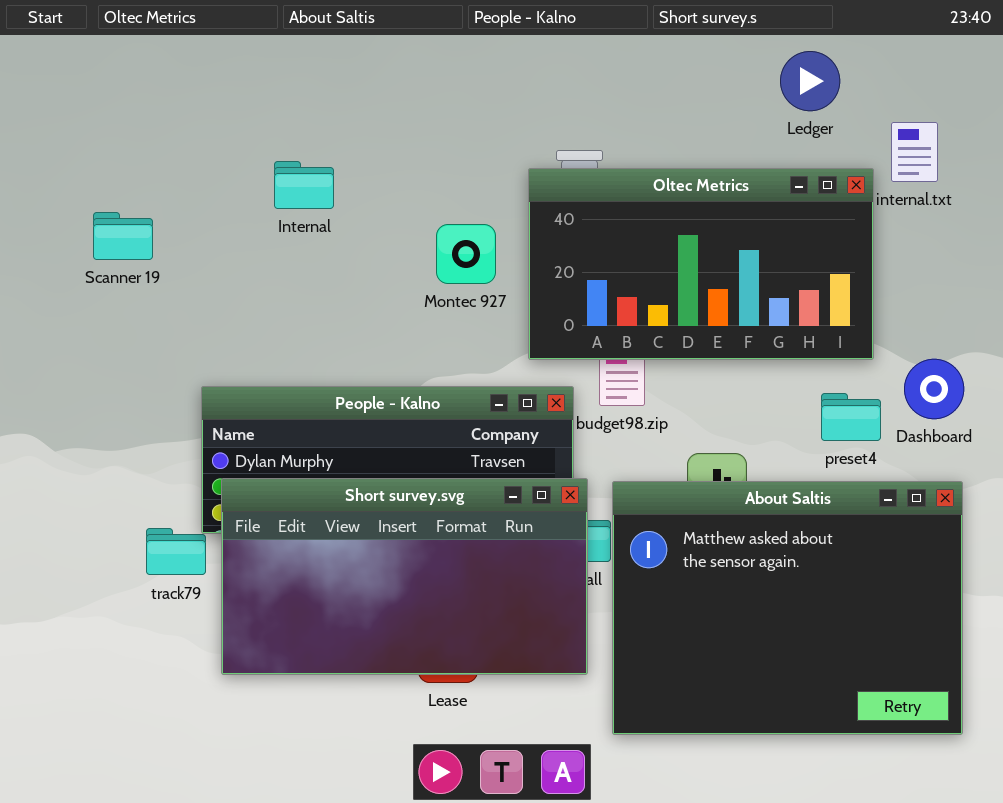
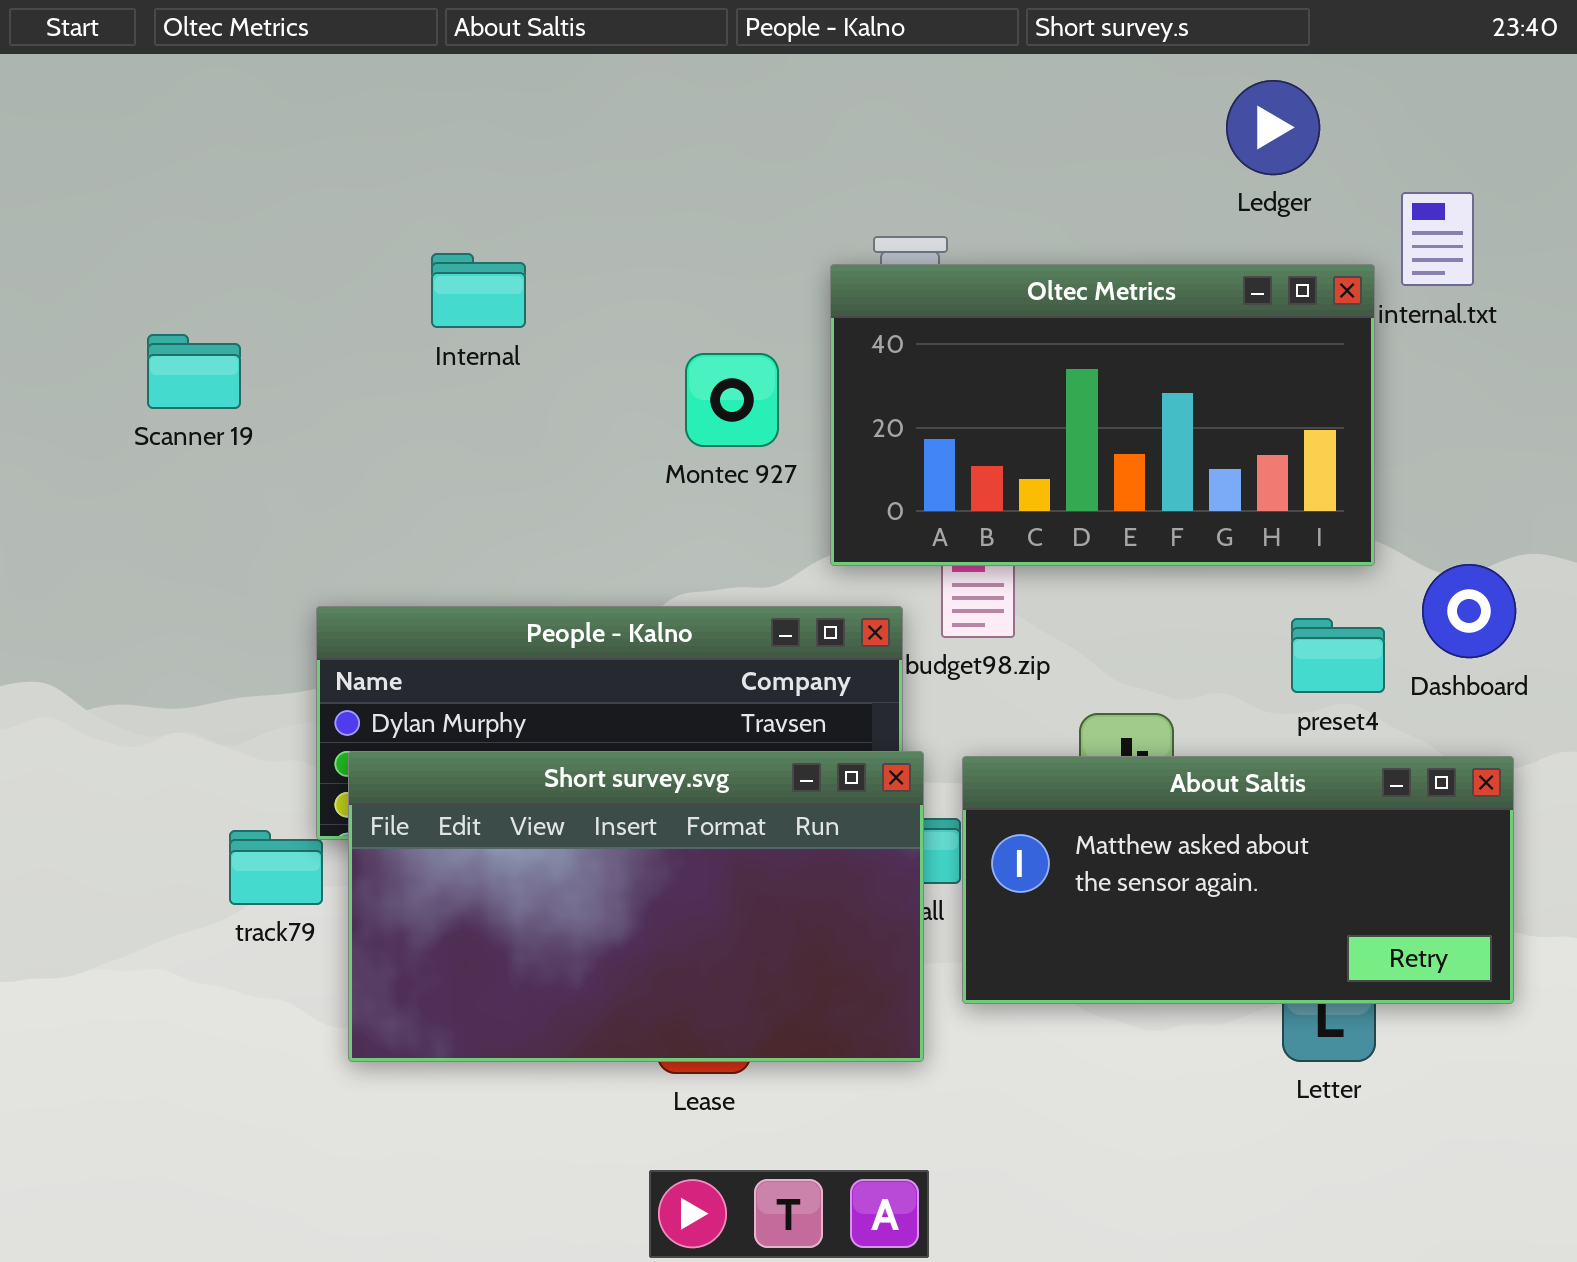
About Saltis: [612,481,963,735] -> [962,756,1514,1004], resized

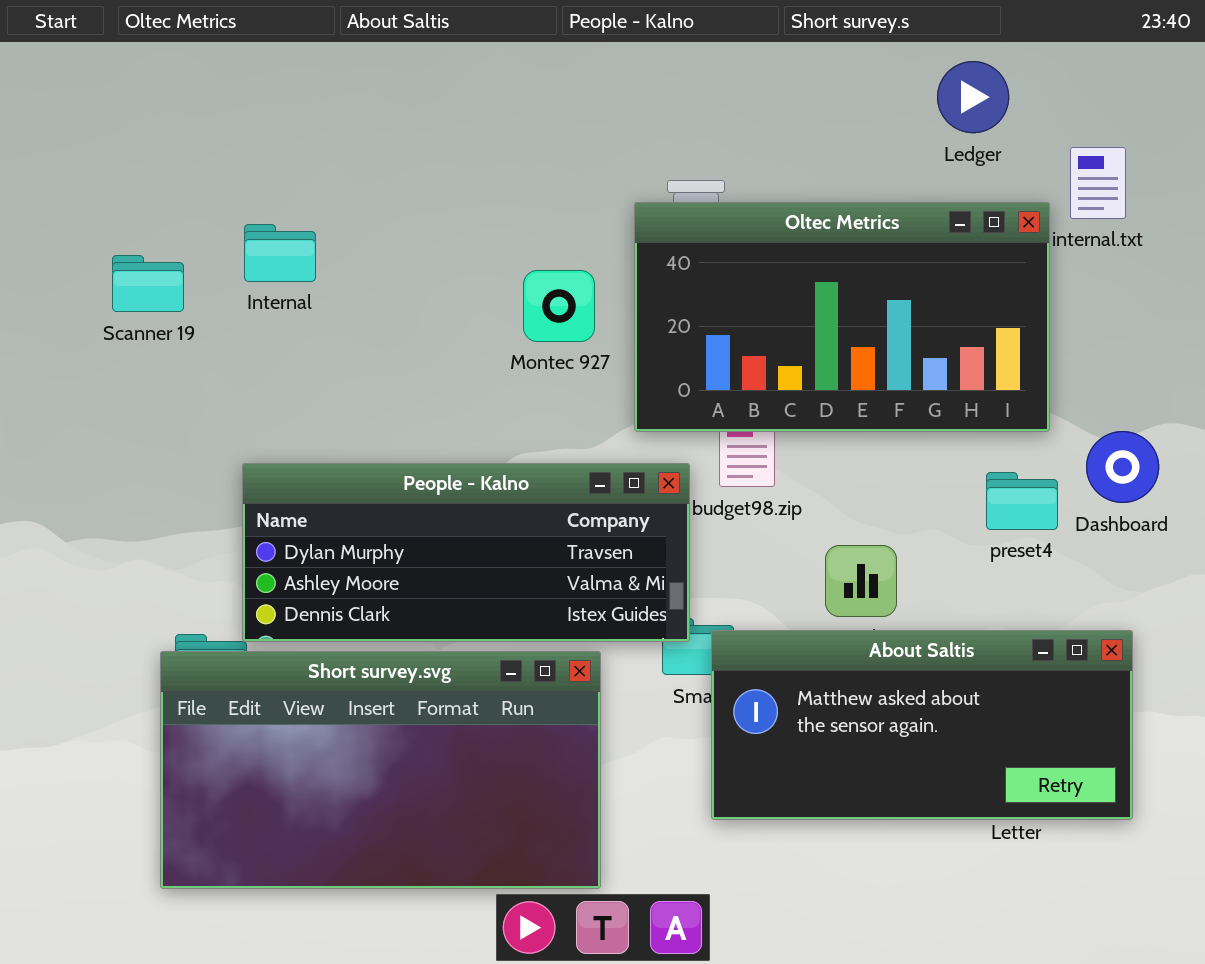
Internal: [431,253,526,328] -> [244,224,316,282], moved
Short survey.svg: [348,751,924,1062] -> [160,651,601,889], moved
About Saltis: [962,756,1514,1004] -> [711,630,1133,820], moved

